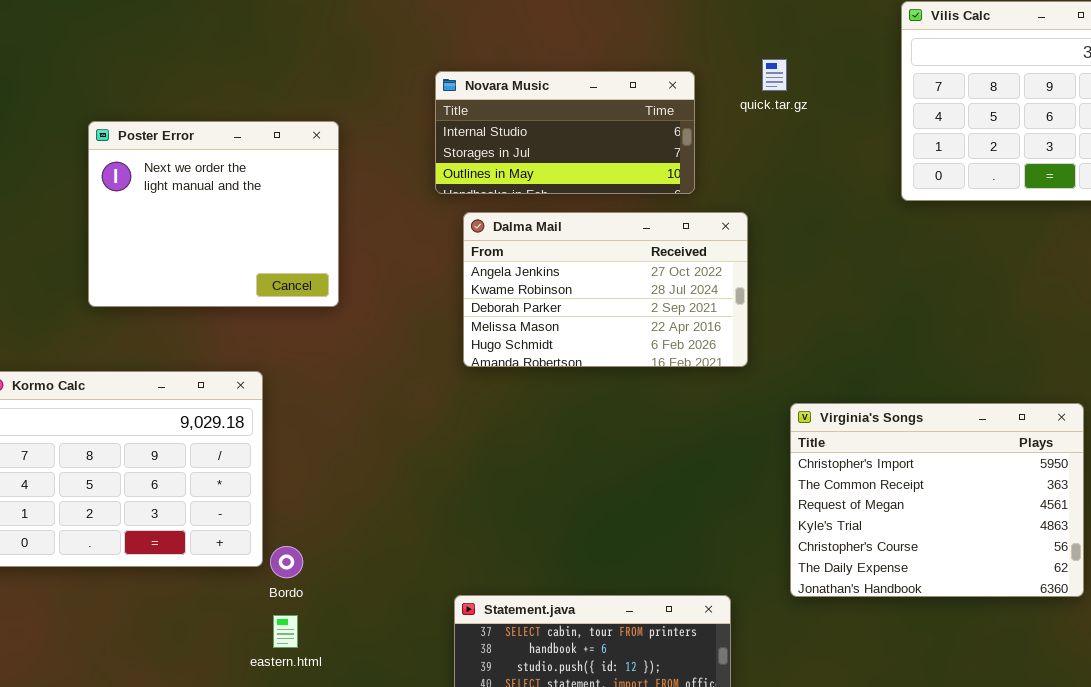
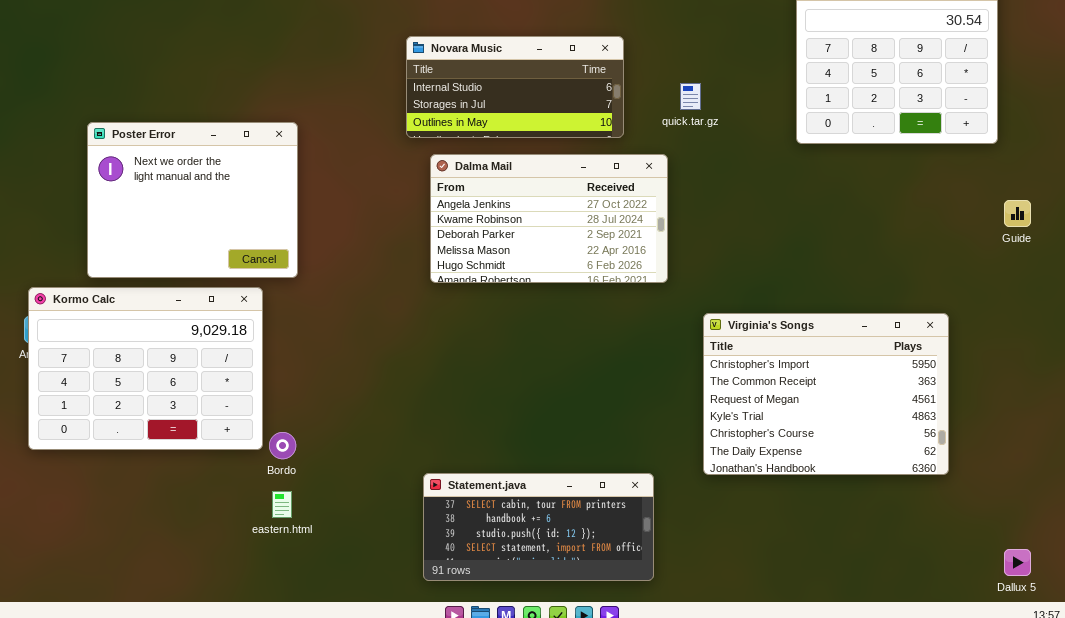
quick.tar.gz: [762,59,787,91] -> [680,83,701,110], moved
Poster Error: [88,121,339,307] -> [87,122,298,278], moved

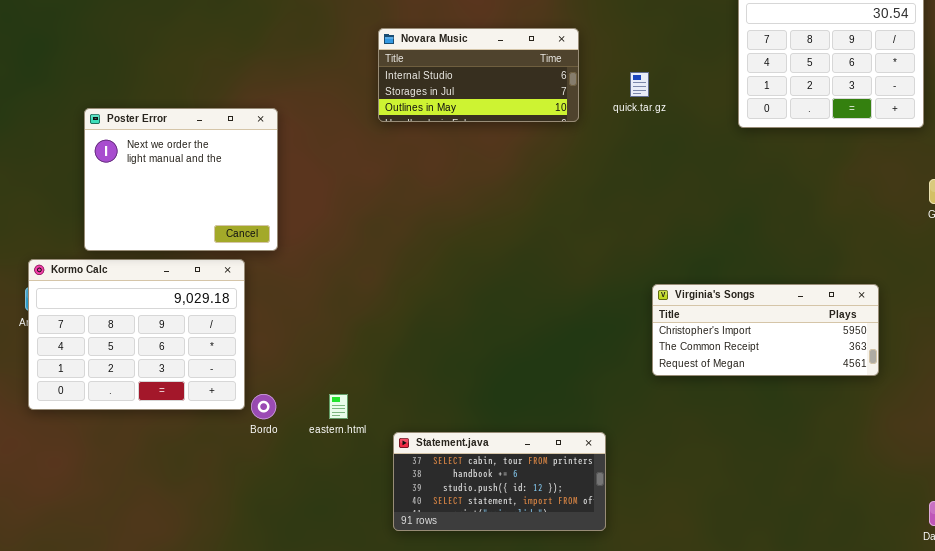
Dalma Mail: [430,154,668,283] -> none, closed
Virginia's Songs: [703,313,949,475] -> [652,284,879,376], resized
eastern.html: [272,491,292,518] -> [329,394,348,419], moved

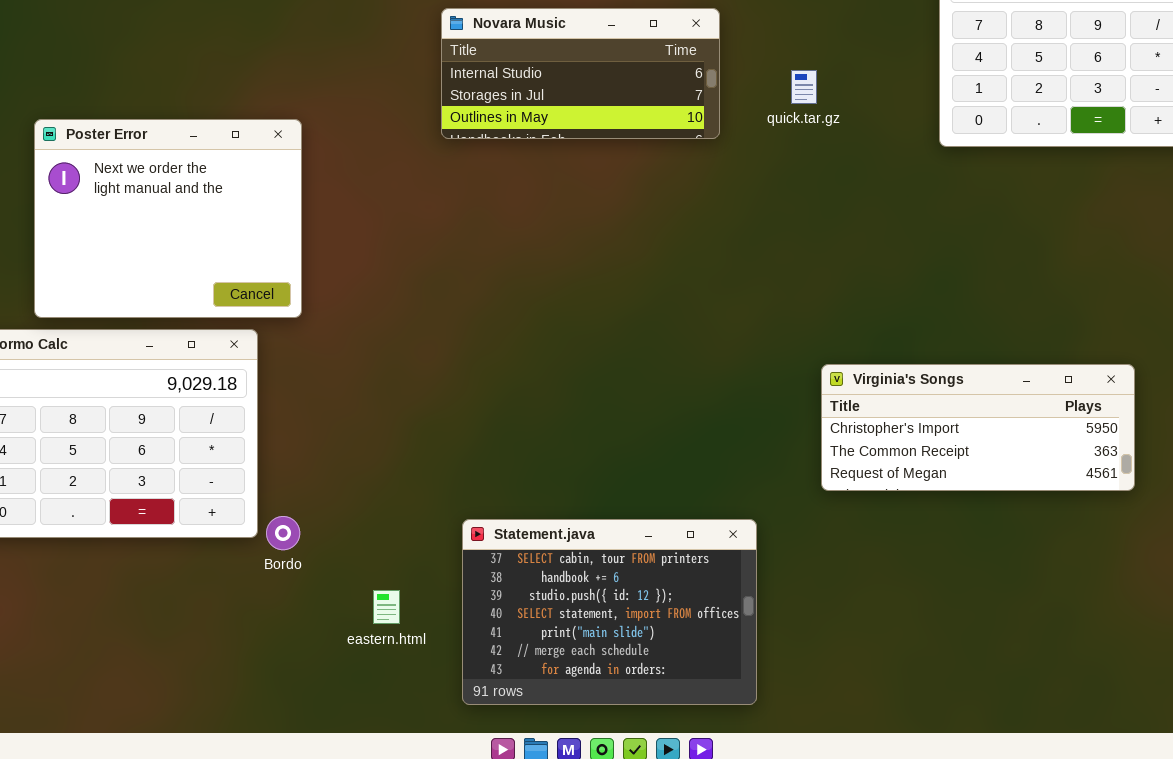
eastern.html: [329,394,348,419] -> [373,590,400,624], moved
Statement.java: [393,432,606,531] -> [462,519,757,705], resized

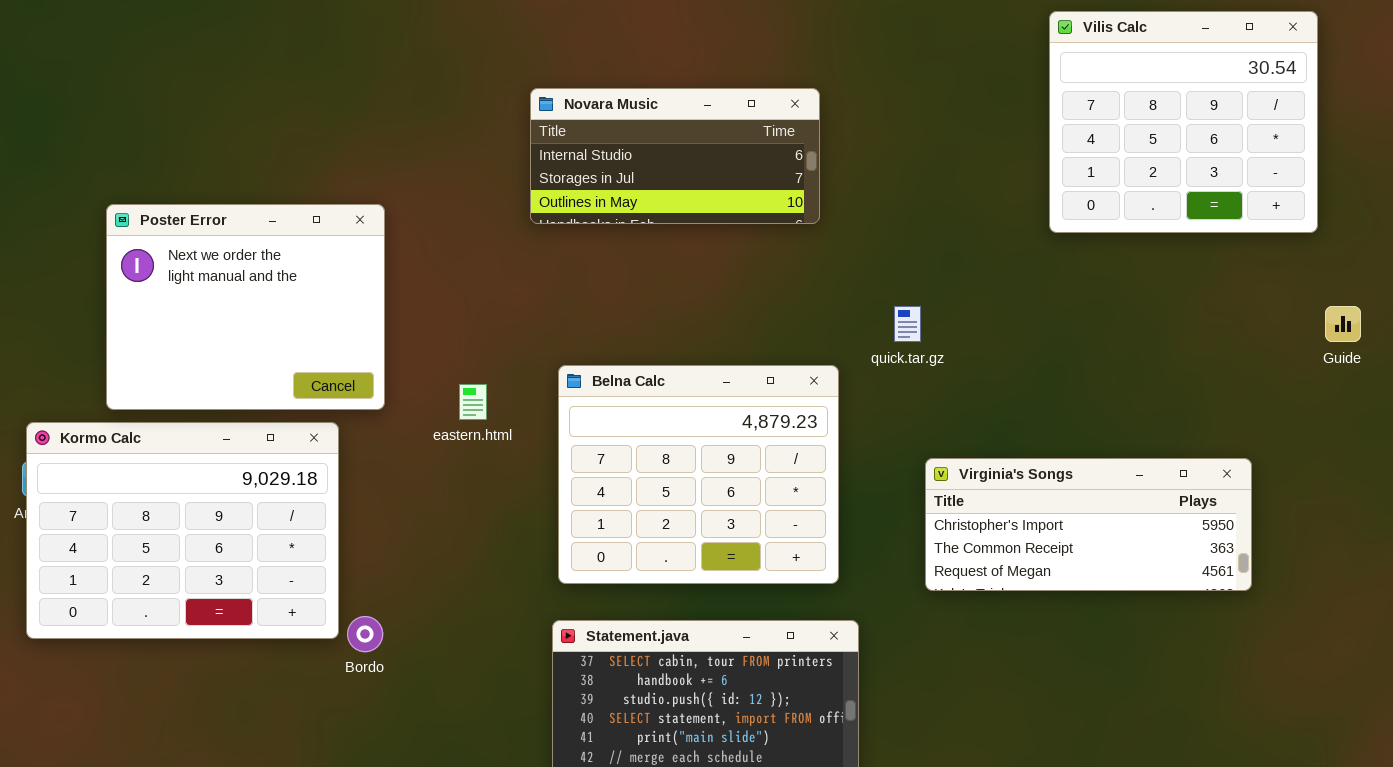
quick.tar.gz: [791,70,817,104] -> [894,306,921,342], moved
Belna Calc: none -> [558,365,839,584], opened
eastern.html: [373,590,400,624] -> [459,384,487,420], moved

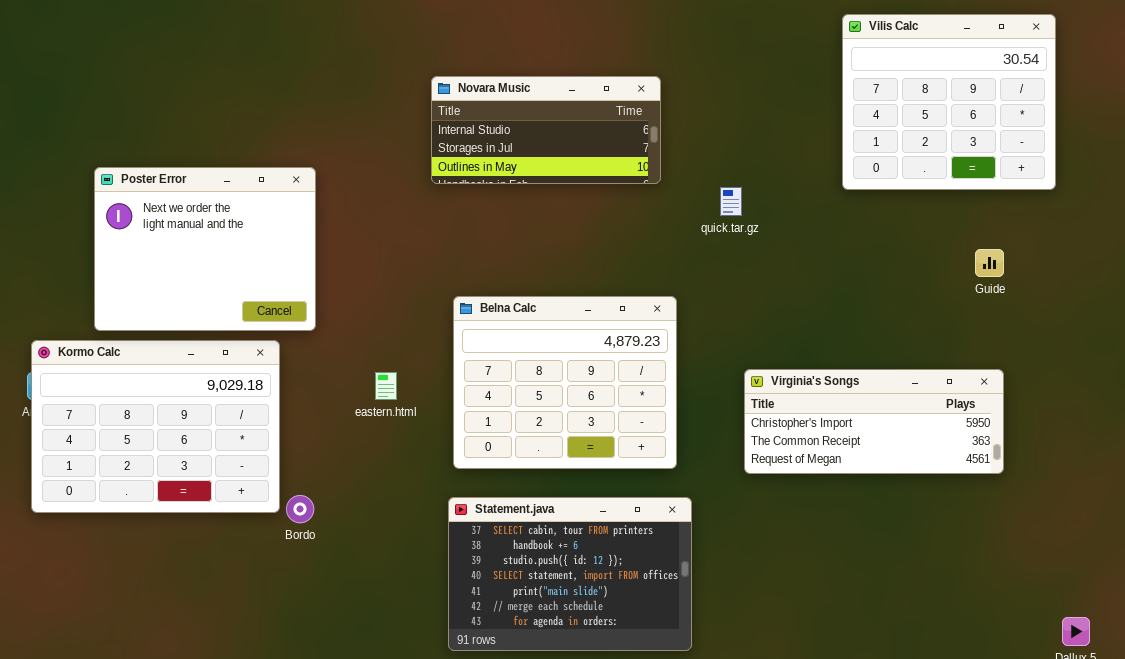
quick.tar.gz: [894,306,921,342] -> [720,187,742,216], moved
Guide: [1325,306,1361,342] -> [975,249,1004,277], moved
eastern.html: [459,384,487,420] -> [375,372,397,400], moved

